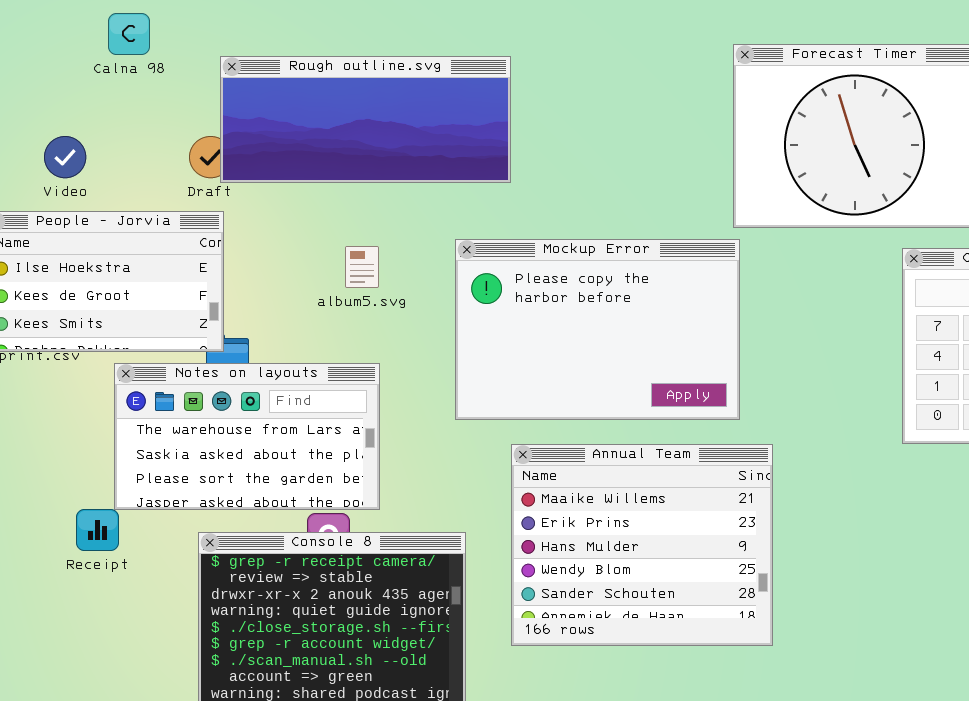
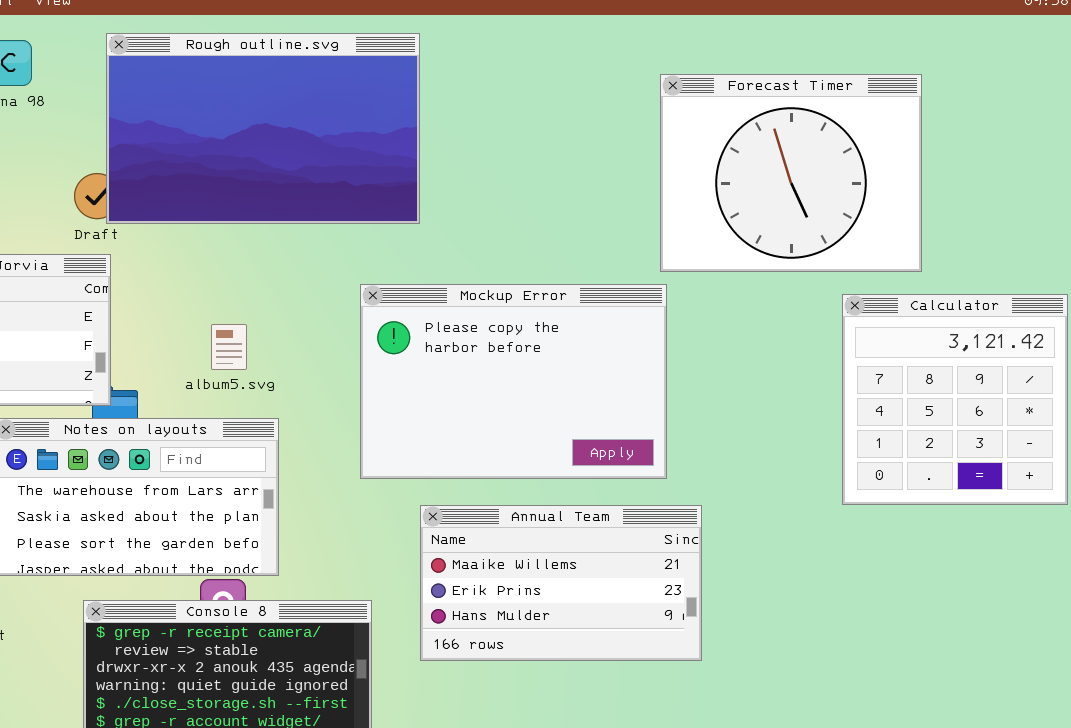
Rough outline.svg: [220,56,511,183] -> [106,33,420,224], resized
album5.svg: [345,246,379,288] -> [211,324,247,370], moved
Annual Team: [511,444,773,646] -> [420,505,702,661], resized

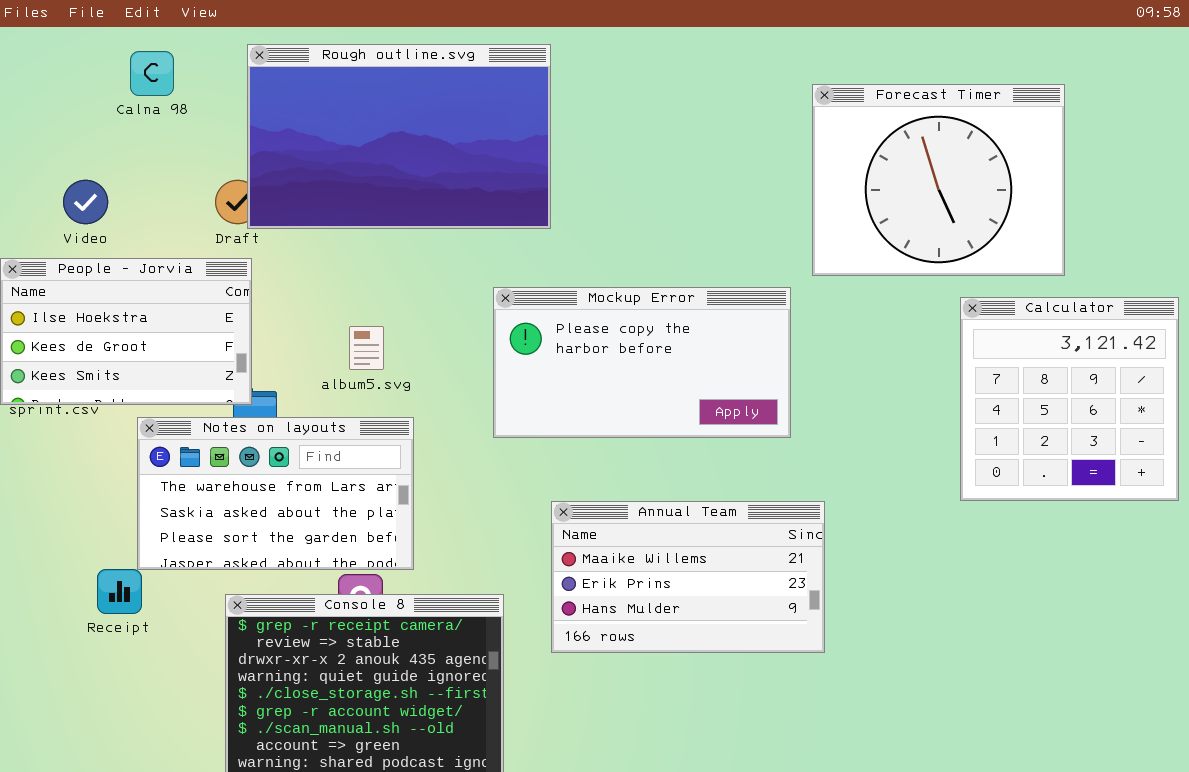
Forecast Timer: [660,74,922,272] -> [812,84,1065,276], moved
Mockup Error: [360,284,667,479] -> [493,287,791,438], resized

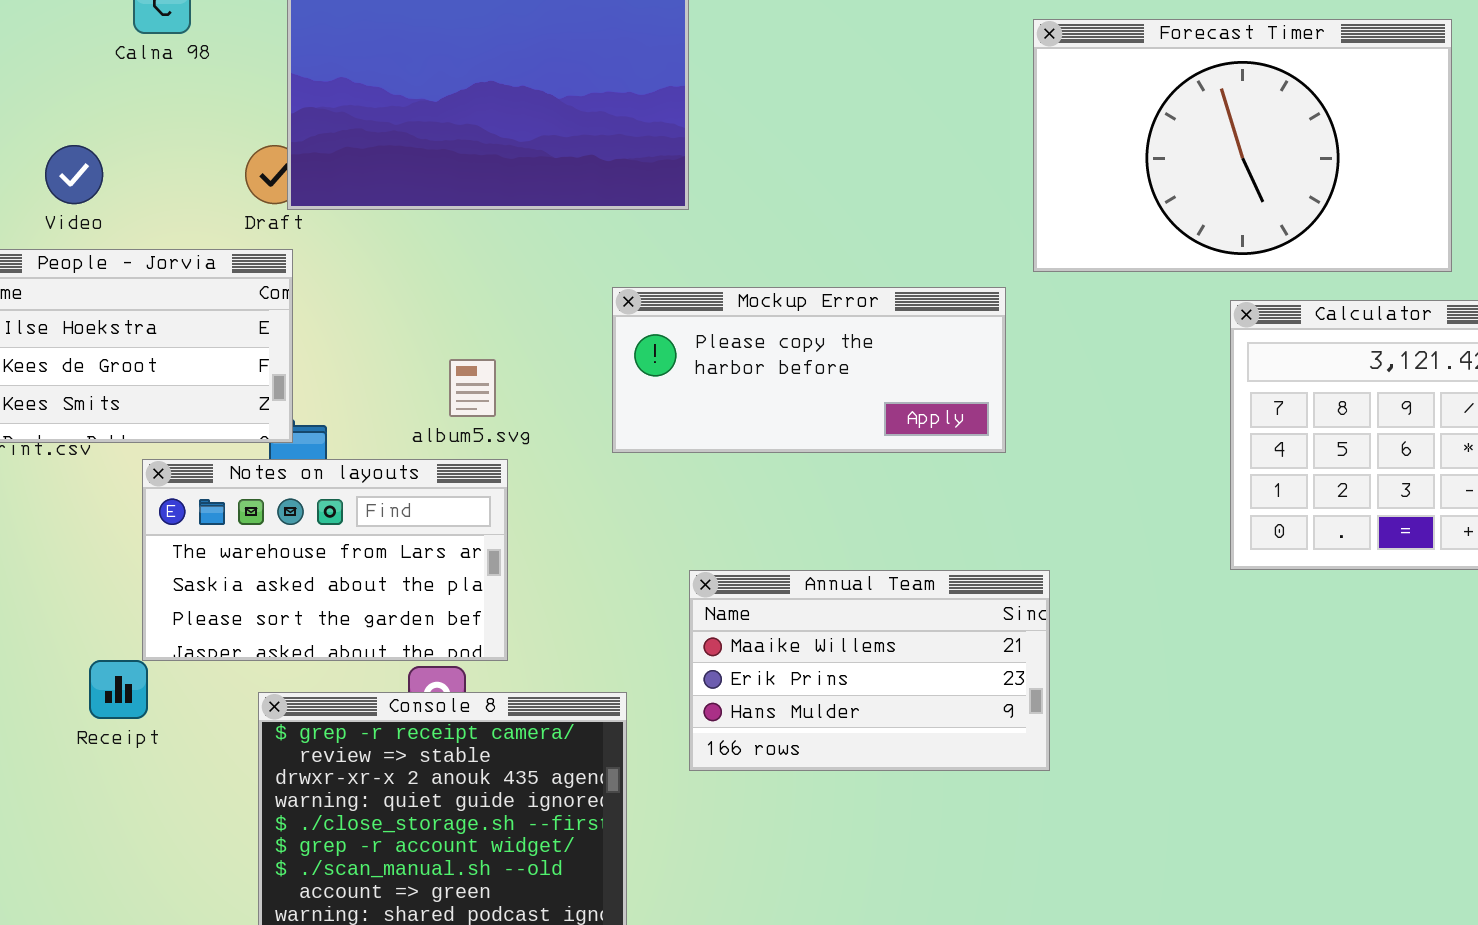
Forecast Timer: [812,84,1065,276] -> [1033,19,1452,272], resized
Mockup Error: [493,287,791,438] -> [612,287,1006,453], resized
album5.svg: [349,326,384,370] -> [449,359,496,417], moved

